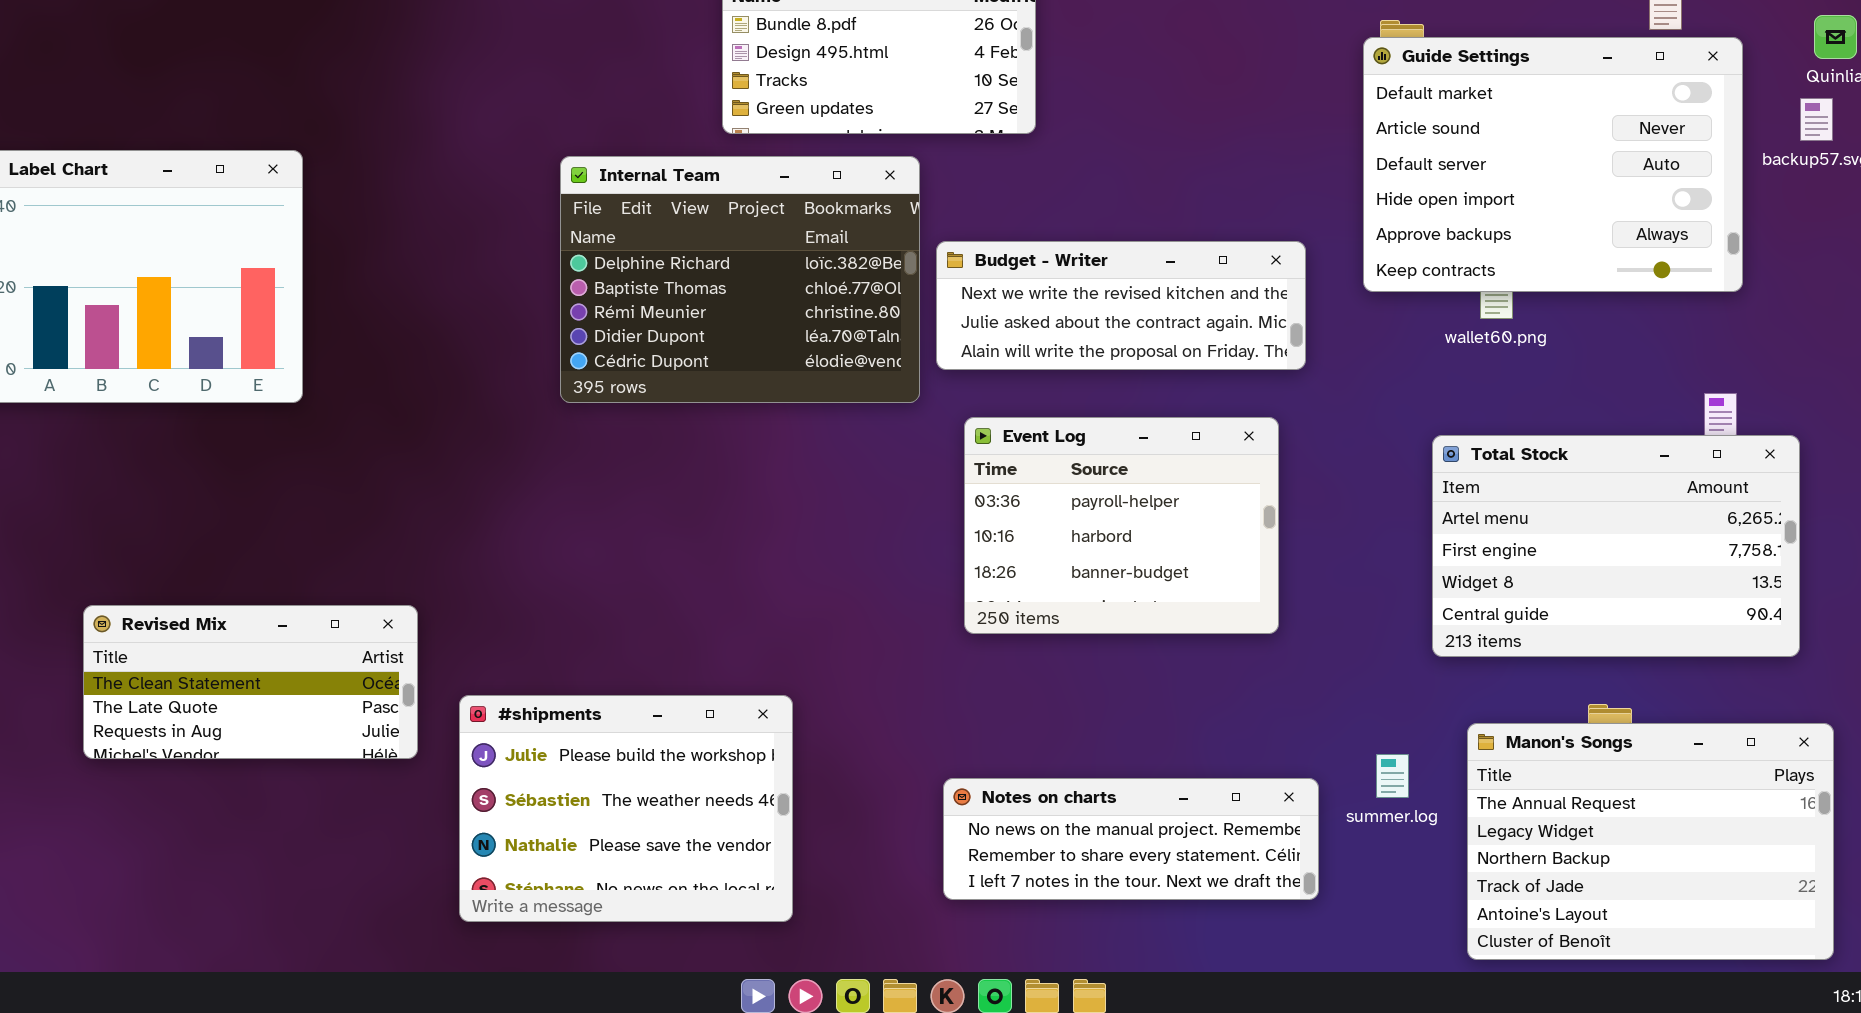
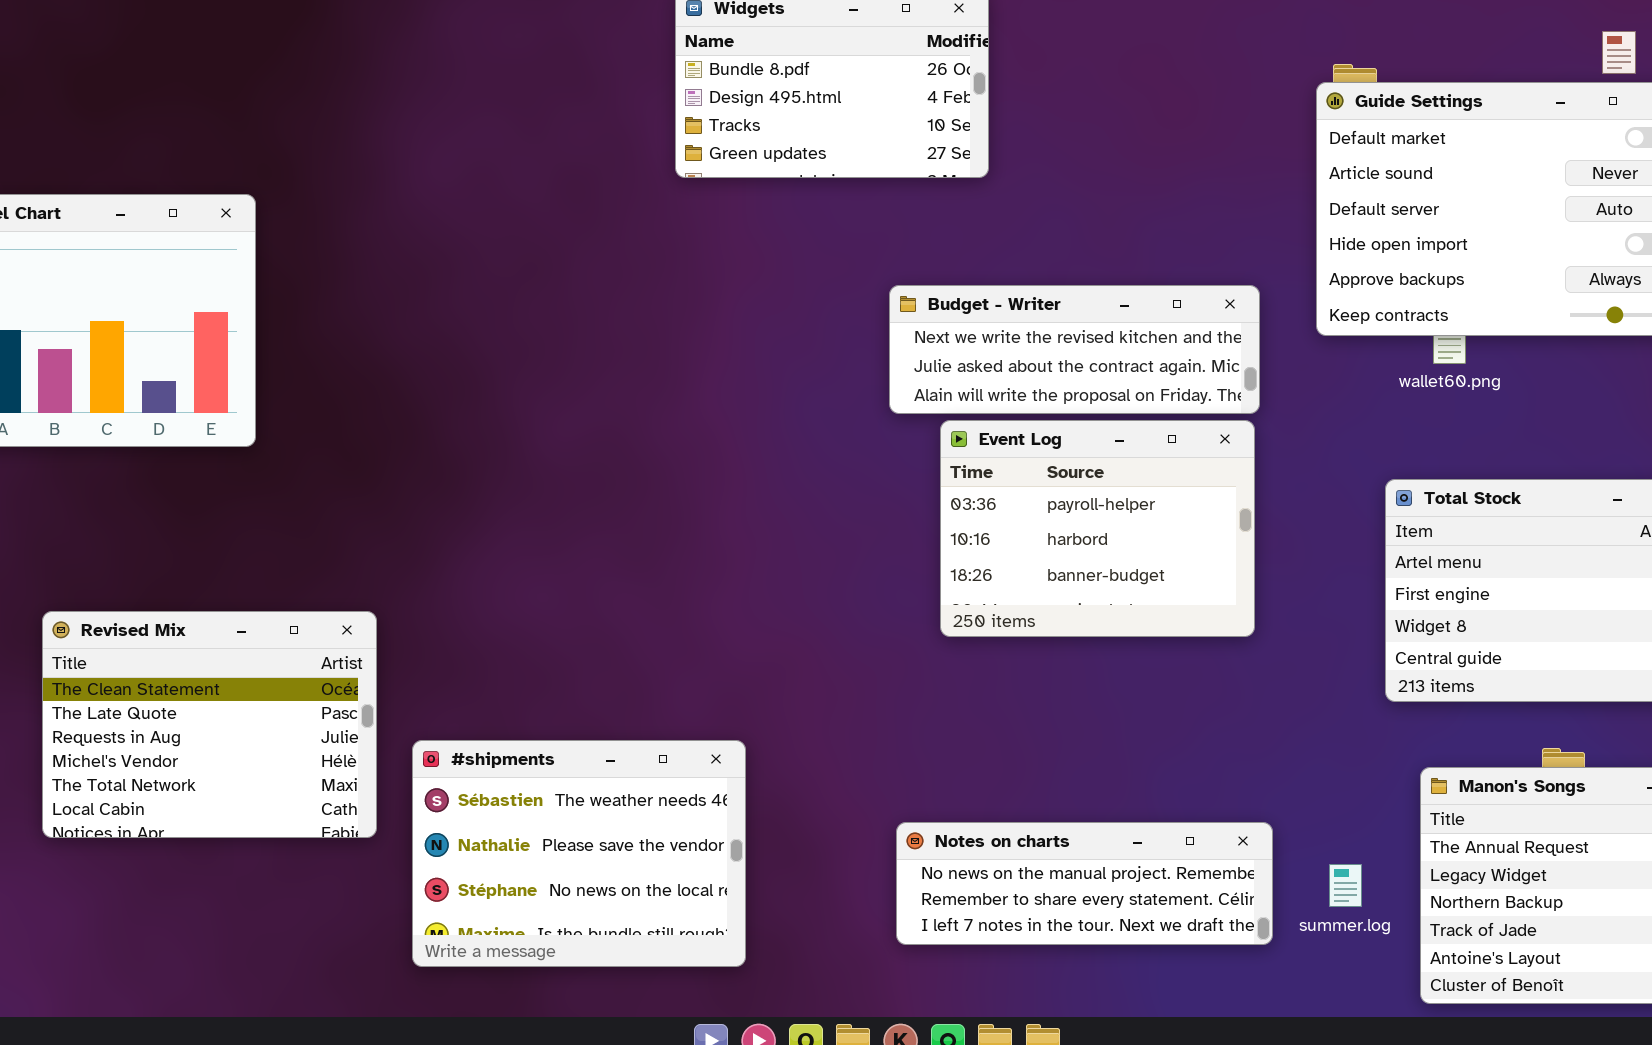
Internal Team: [560,156,920,403] -> none, closed
Event Log: [964,417,1279,634] -> [940,420,1255,637], moved
Revised Mix: [83,605,418,759] -> [42,611,377,838], moved, resized
#shipments: [459,695,793,922] -> [412,740,746,967], scrolled down 1 row
summer.log: [1376,754,1409,798] -> [1329,864,1362,907], moved

